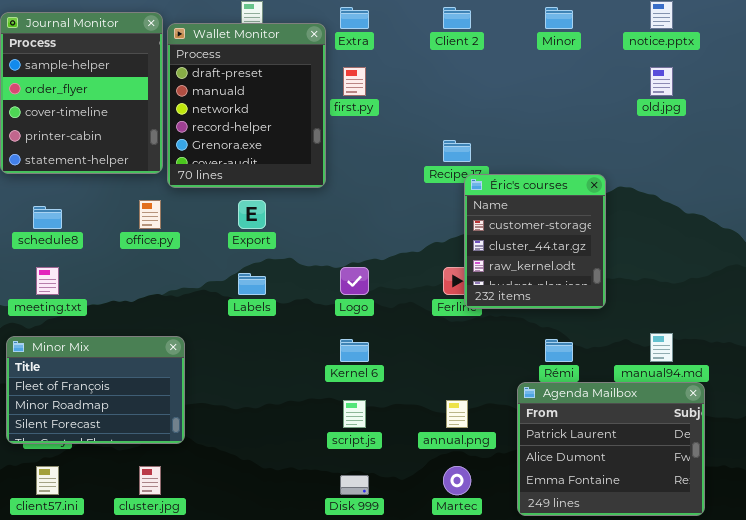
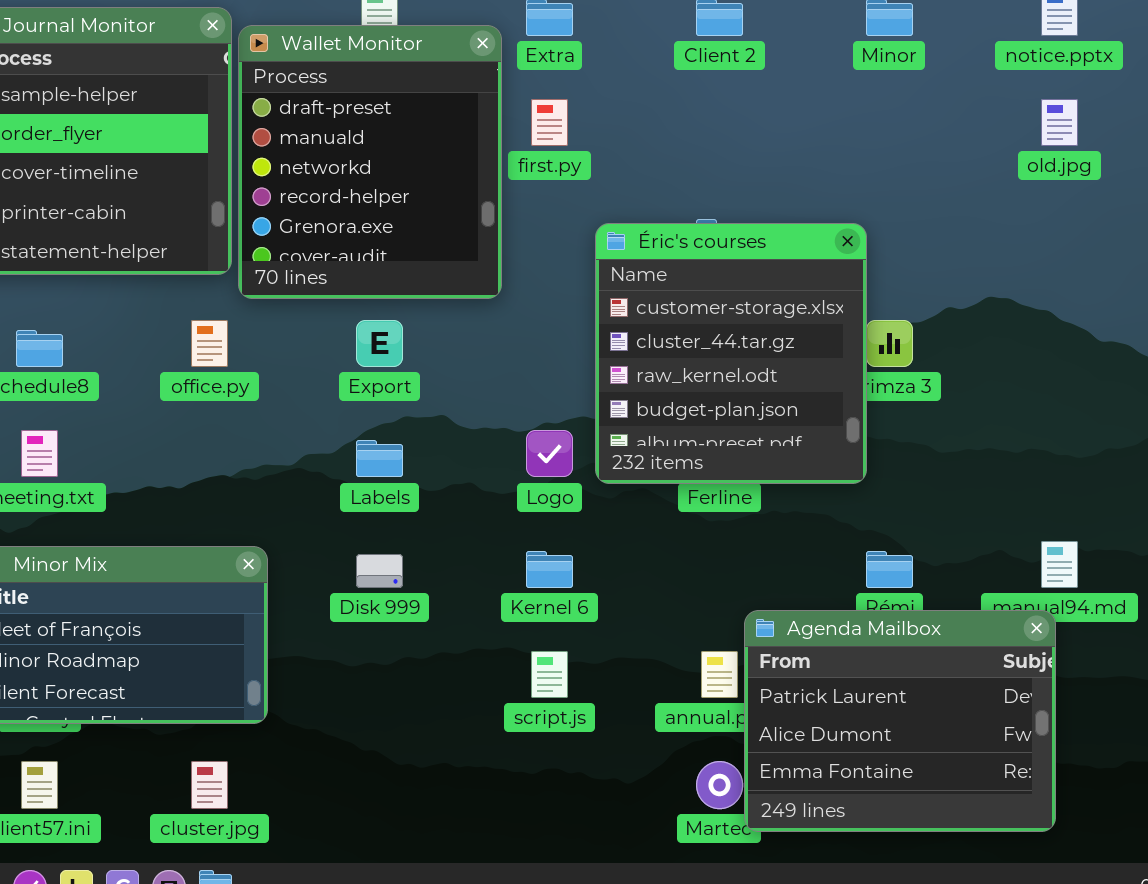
Éric's courses: [464,174,606,309] -> [595,223,867,484], moved, resized
Agenda Mailbox: [517,382,705,516] -> [744,610,1056,832], moved
Disk 999: [340,475,369,495] -> [356,554,403,588], moved

